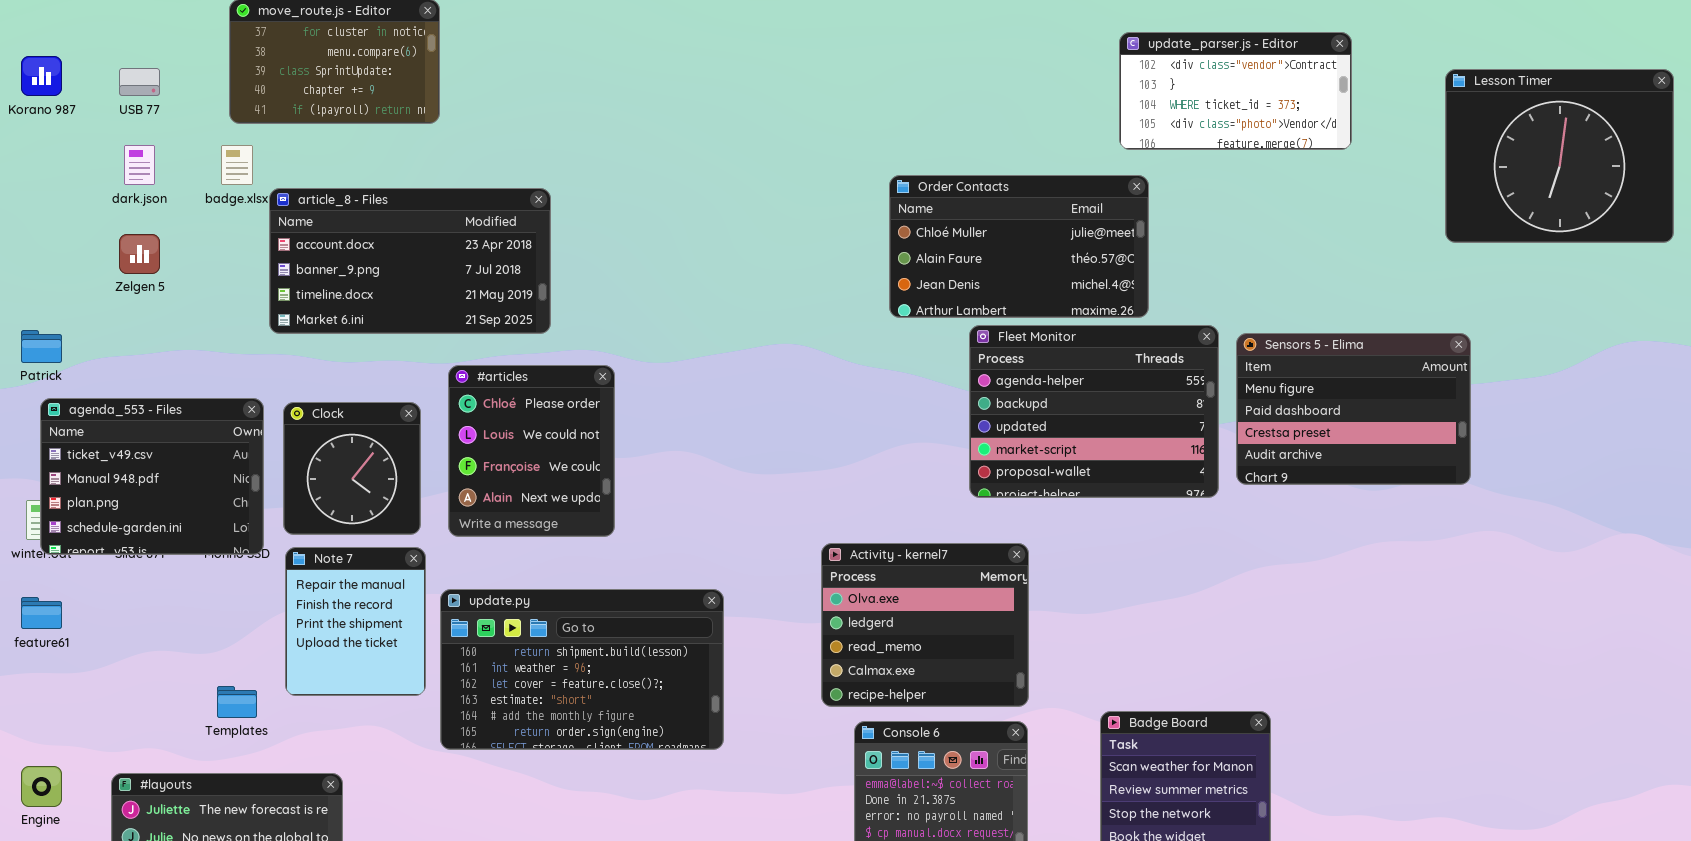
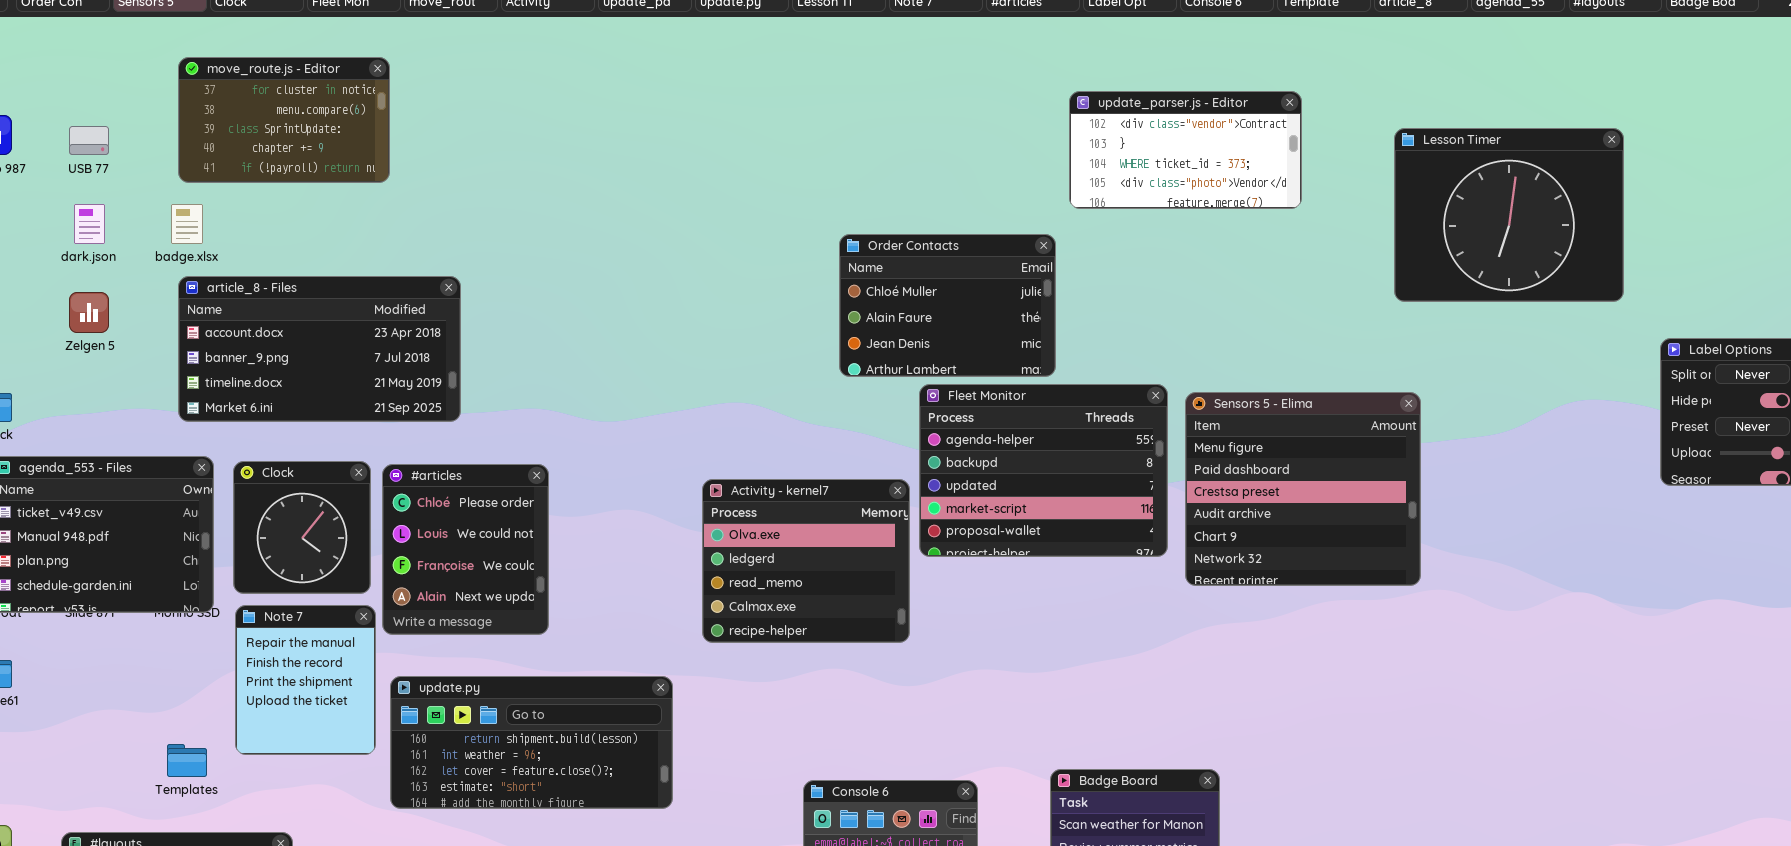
Order Contacts: [889,175,1149,318] -> [839,234,1056,377], resized
article_8 - Files: [269,188,551,334] -> [178,276,461,422], moved
Sensors 5 - Elima: [1236,333,1471,485] -> [1185,392,1421,586], resized
#articles: [448,365,615,537] -> [382,464,549,635], moved
Activity - kernel7: [821,543,1029,707] -> [702,479,910,643], moved
update.py: [440,589,724,750] -> [390,676,673,809], resized

